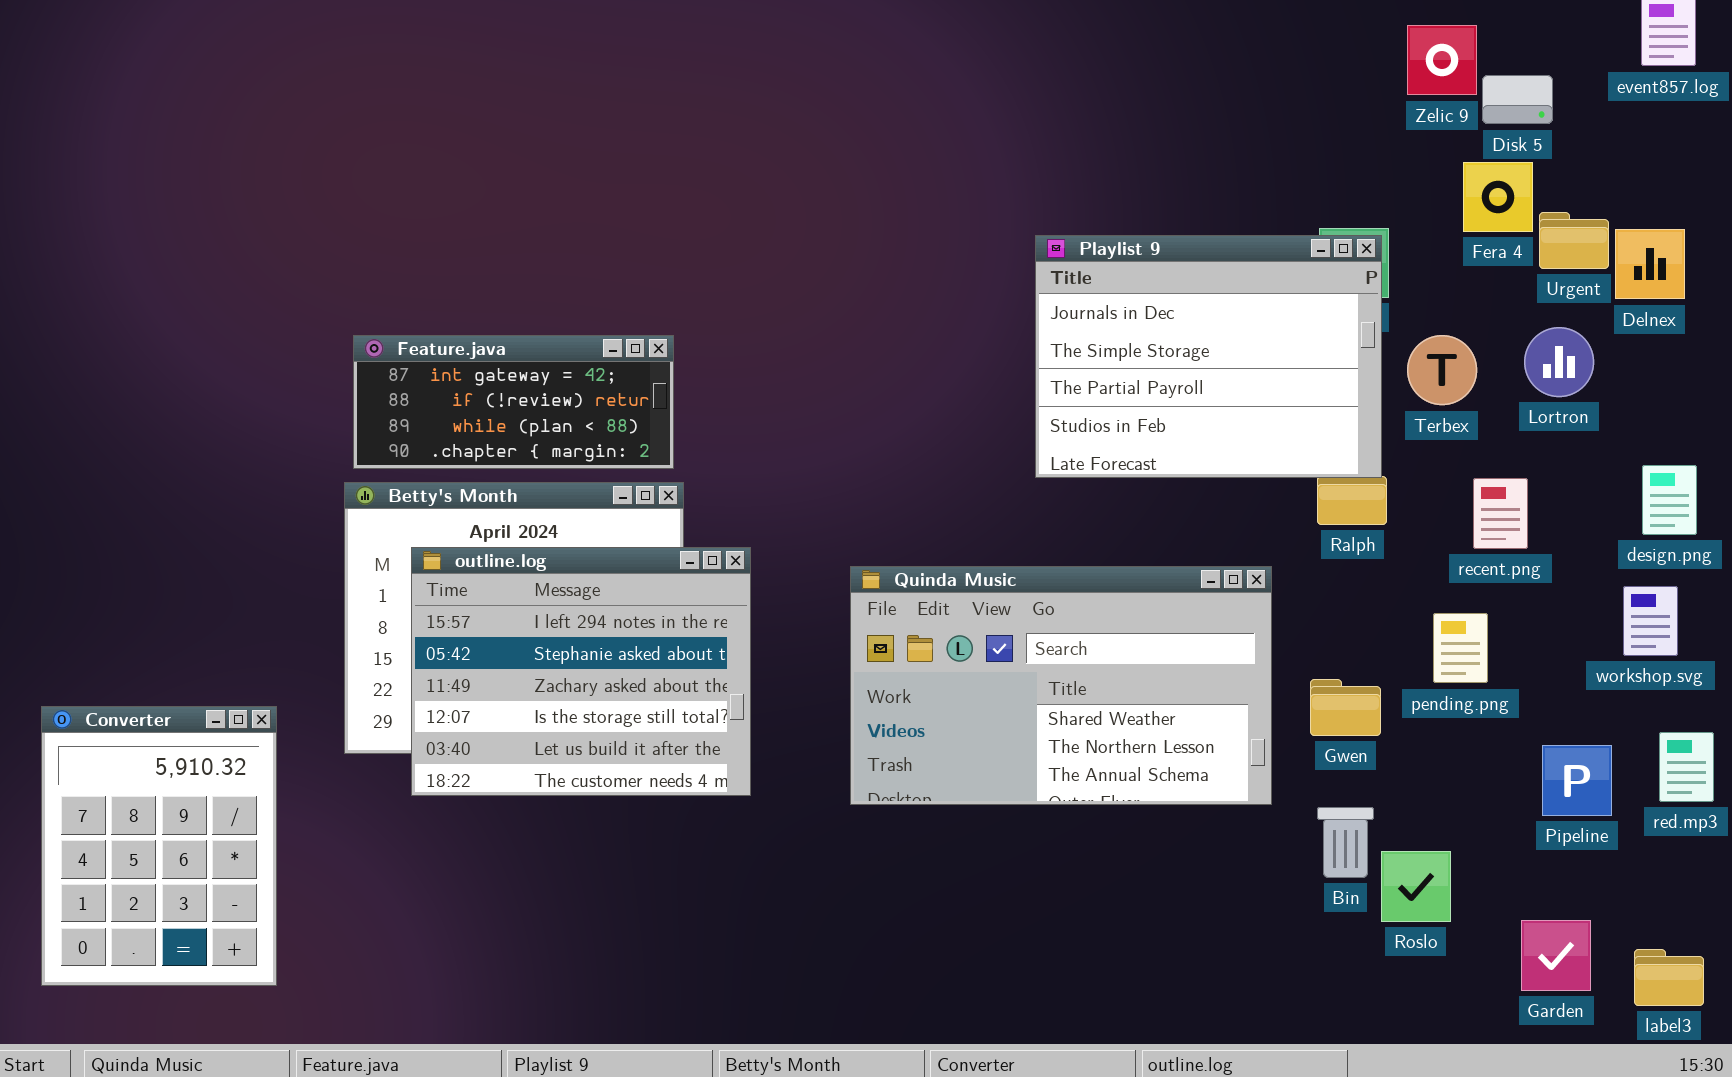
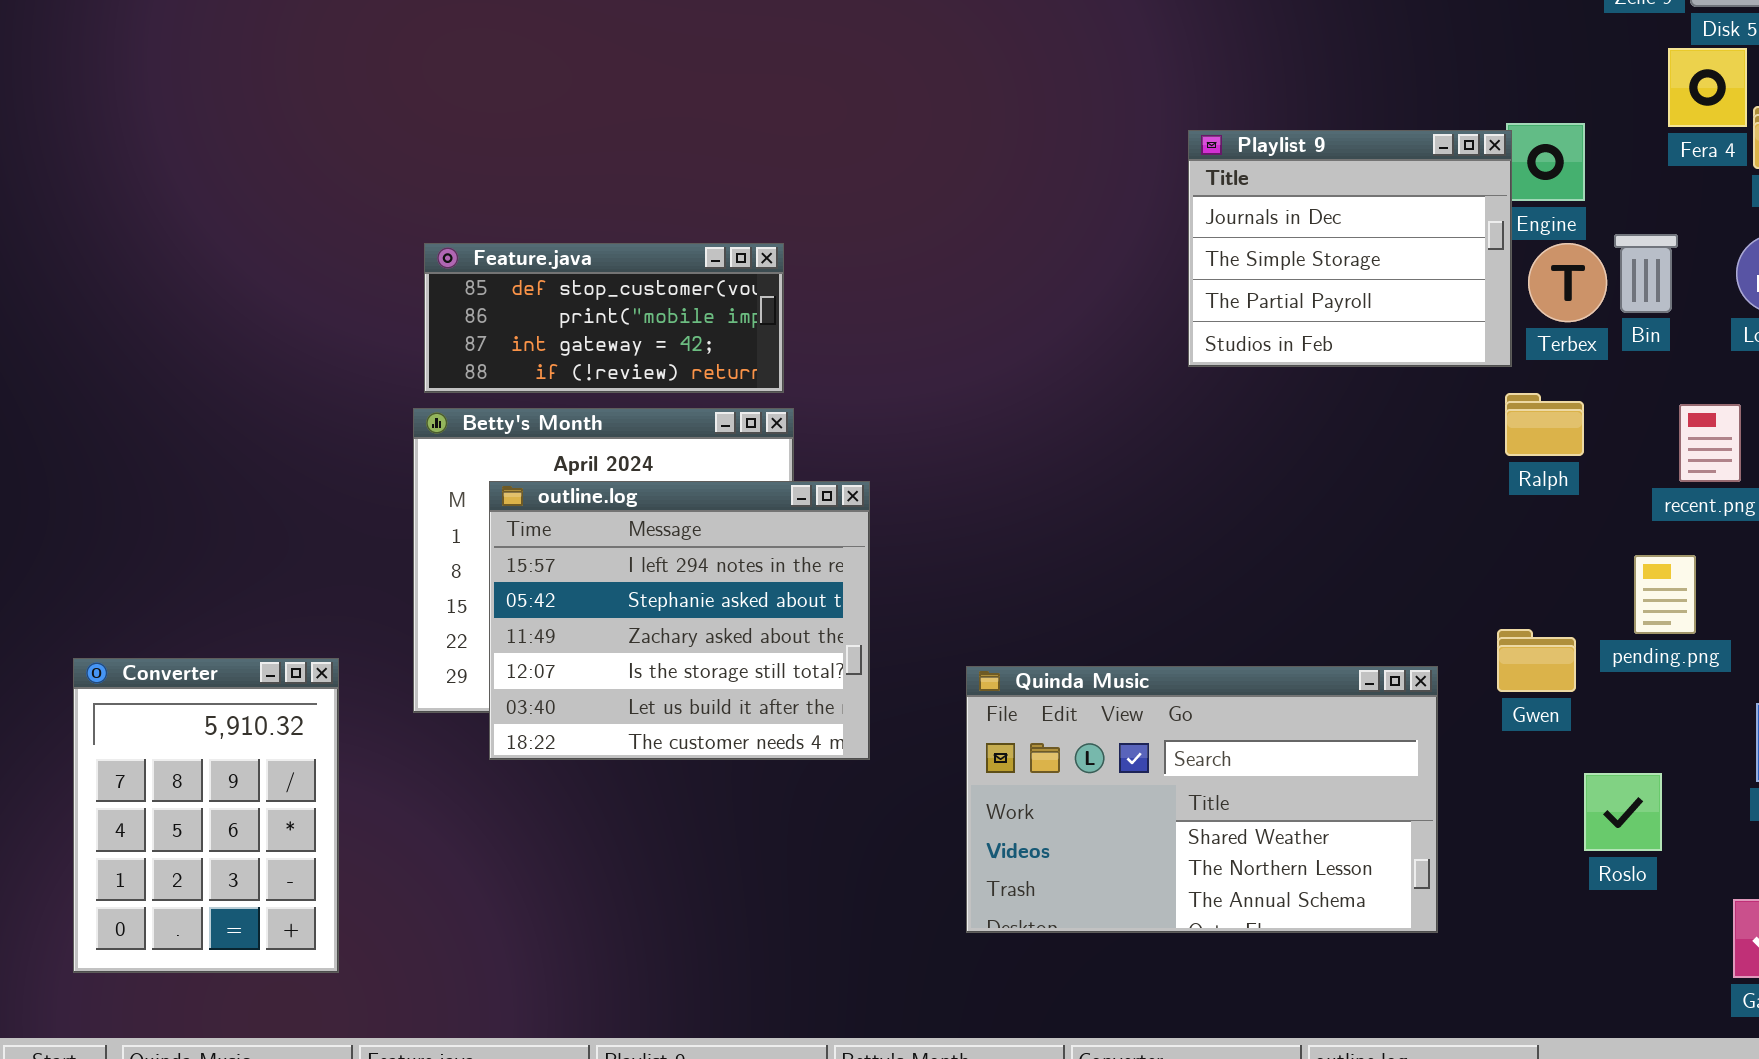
Playlist 9: [1035,235,1382,478] -> [1188,130,1512,367], resized
Feature.java: [353,335,674,469] -> [424,243,784,393], scrolled up 2 rows
Terbex: [1407,335,1477,405] -> [1528,243,1607,322], moved
Quinda Music: [850,566,1272,805] -> [966,666,1438,933], moved
Bin: [1317,807,1374,878] -> [1614,234,1678,313], moved
Roslo: [1381,851,1451,922] -> [1584,773,1662,851], moved

